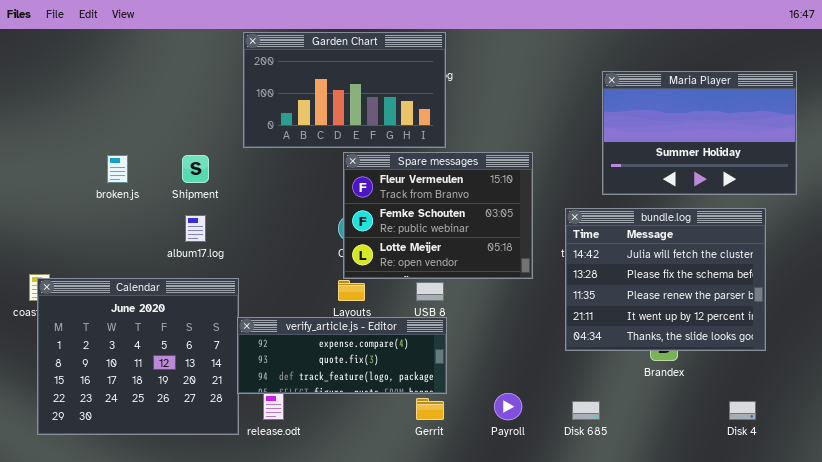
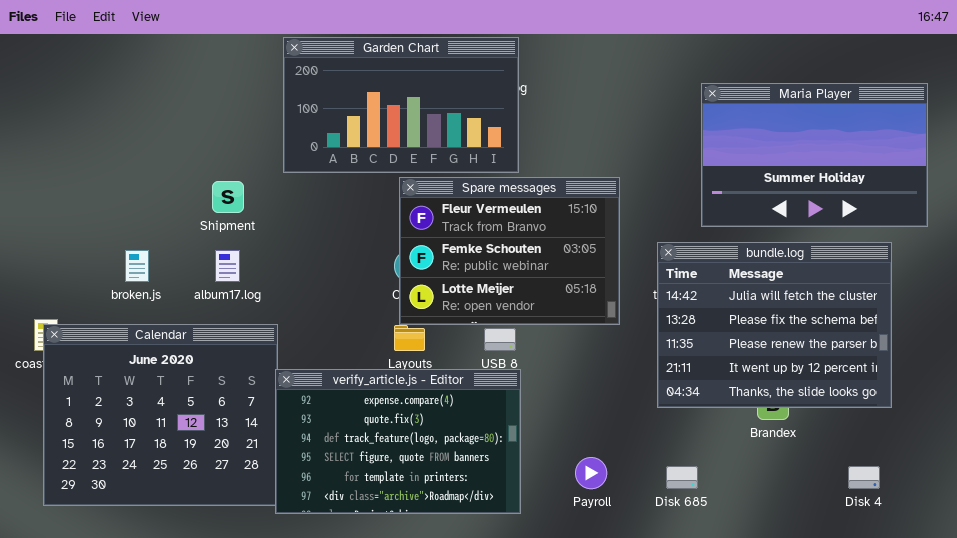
broken.js: [107,155,128,183] -> [125,250,149,282], moved
verify_article.js - Editor: [237,317,447,394] -> [275,369,521,514], resized

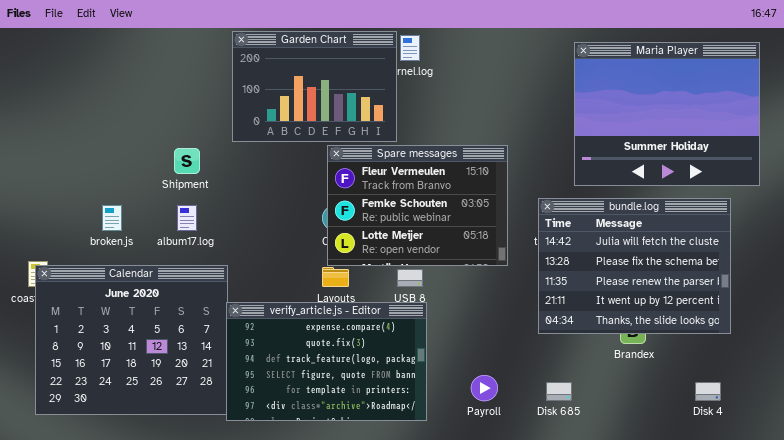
Garden Chart: [283,37,519,173] -> [232,31,397,142], resized
Maria Player: [701,83,928,227] -> [574,42,760,186], resized

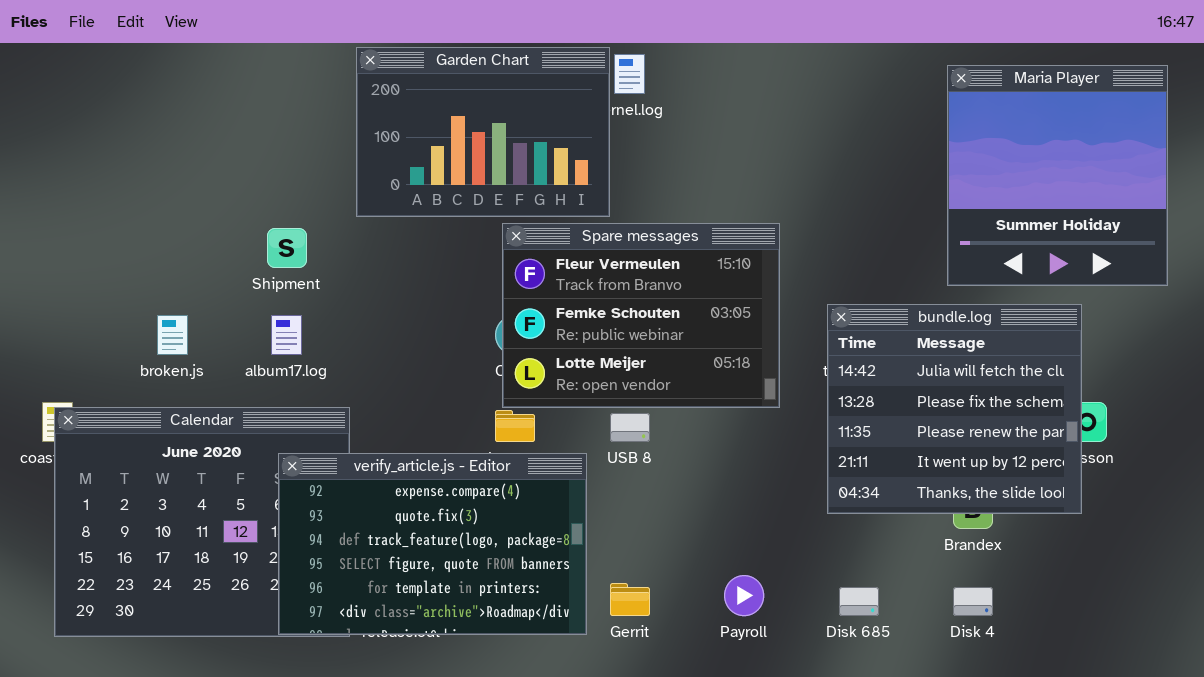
Maria Player: [574,42,760,186] -> [947,65,1168,286], resized
bundle.log: [538,198,731,334] -> [827,304,1082,514], resized
verify_article.js - Editor: [226,302,427,421] -> [278,453,587,635], moved
Disk 4: [695,382,721,401] -> [953,587,993,616], moved

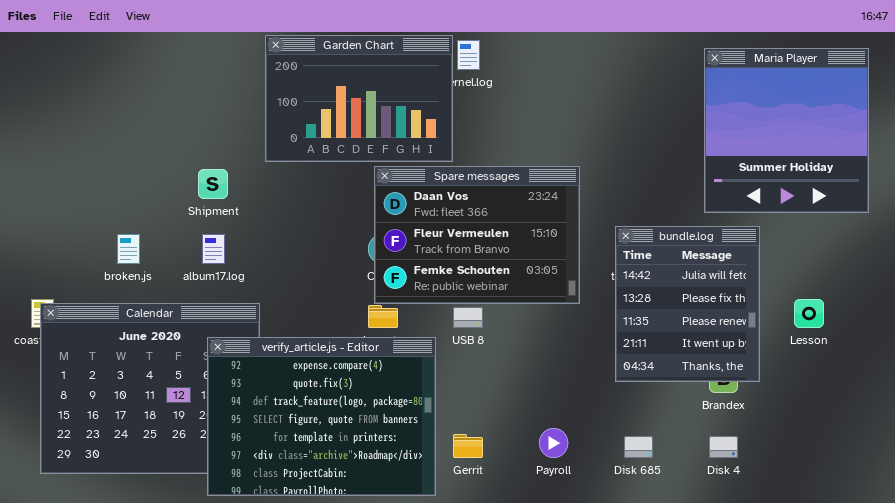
Spare messages: [502,223,780,408] -> [374,166,580,304], scrolled up 1 row
bundle.log: [827,304,1082,514] -> [615,226,760,382], resized
verify_article.js - Editor: [278,453,587,635] -> [207,337,436,496], resized

